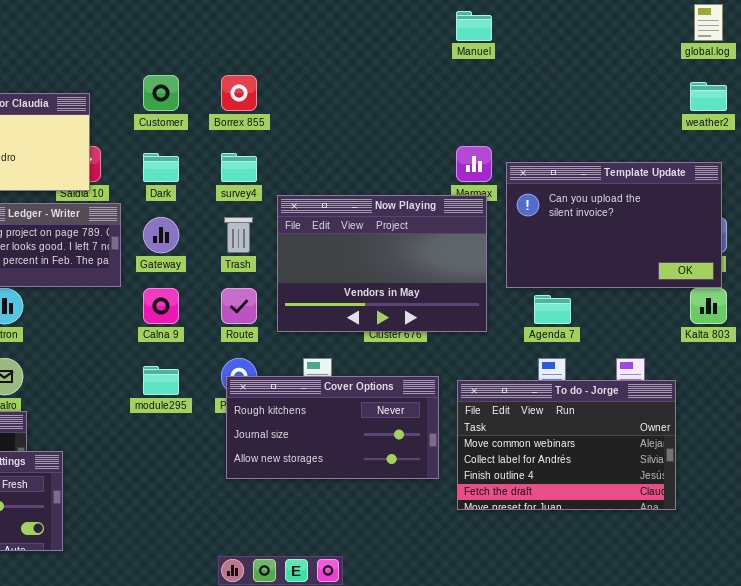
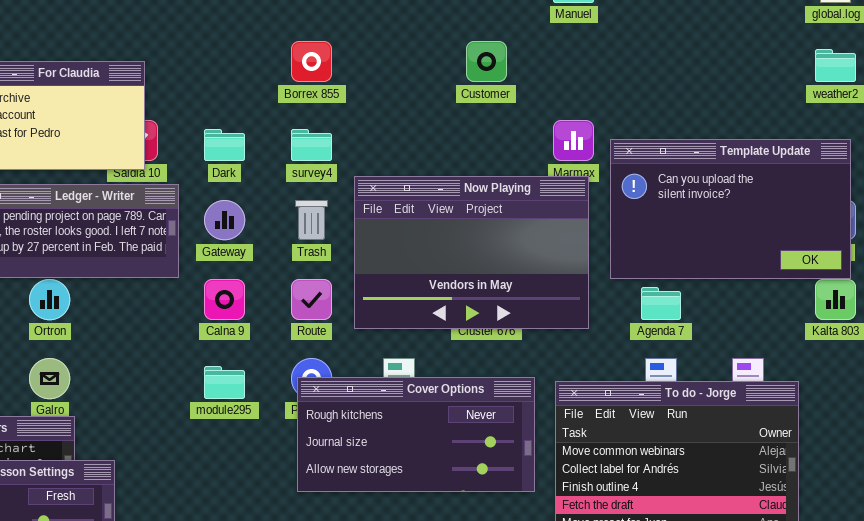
Customer: [143,75,179,111] -> [466,41,507,82], moved

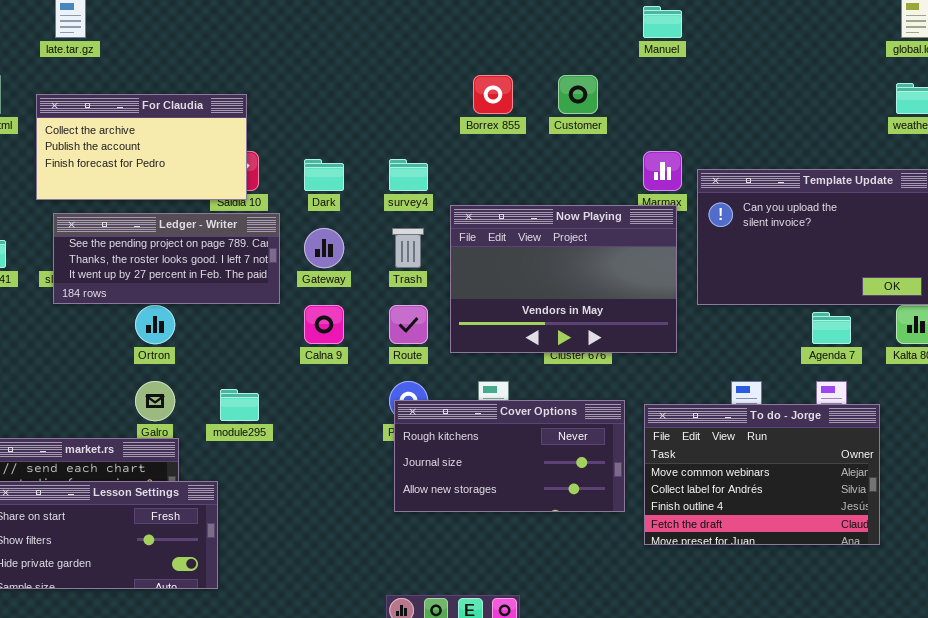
Borrex 855: [291,41,332,82] -> [473,75,513,114], moved
Agenda 7: [641,287,681,320] -> [812,312,851,344], moved
module295: [204,366,245,399] -> [220,389,259,421], moved

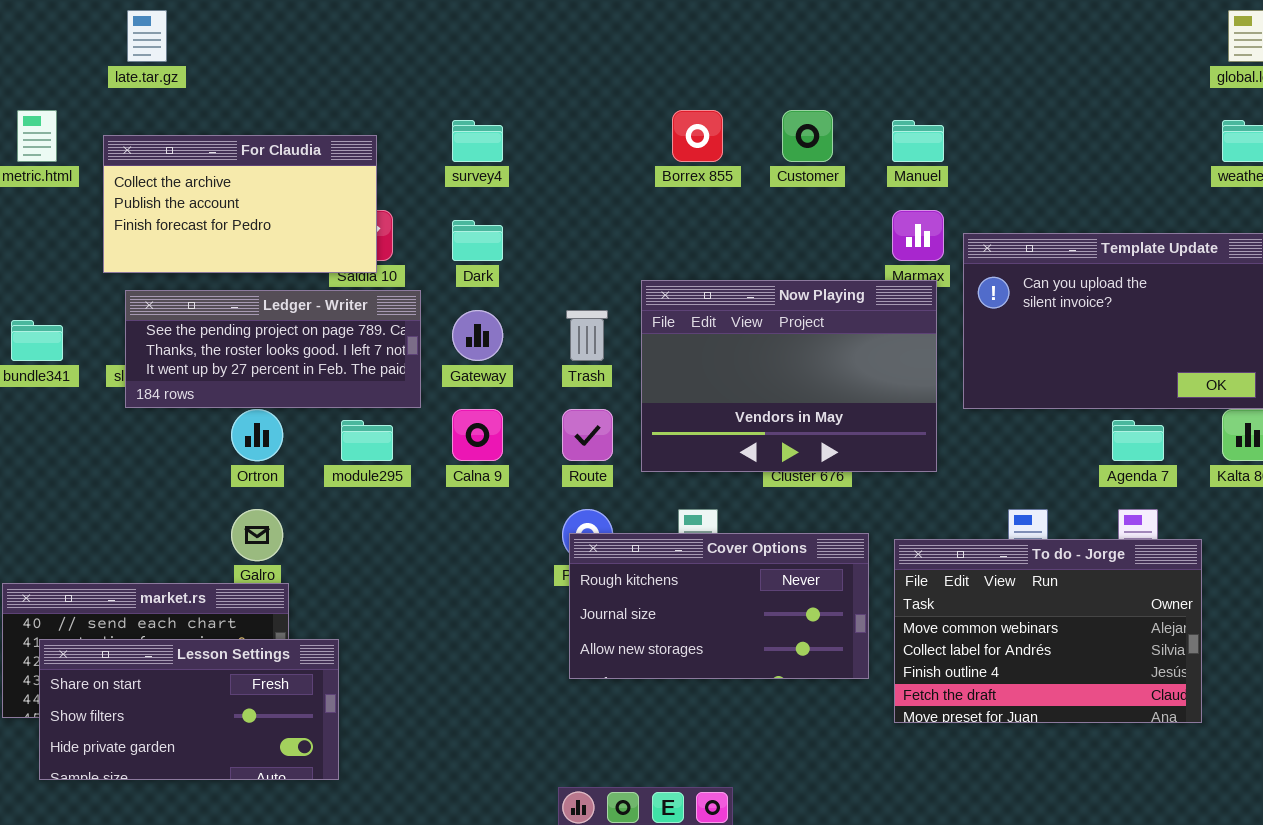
Manuel: [643,6,682,38] -> [892,120,944,162], moved
survey4: [389,159,428,191] -> [452,120,503,162], moved
module295: [220,389,259,421] -> [341,420,393,461], moved

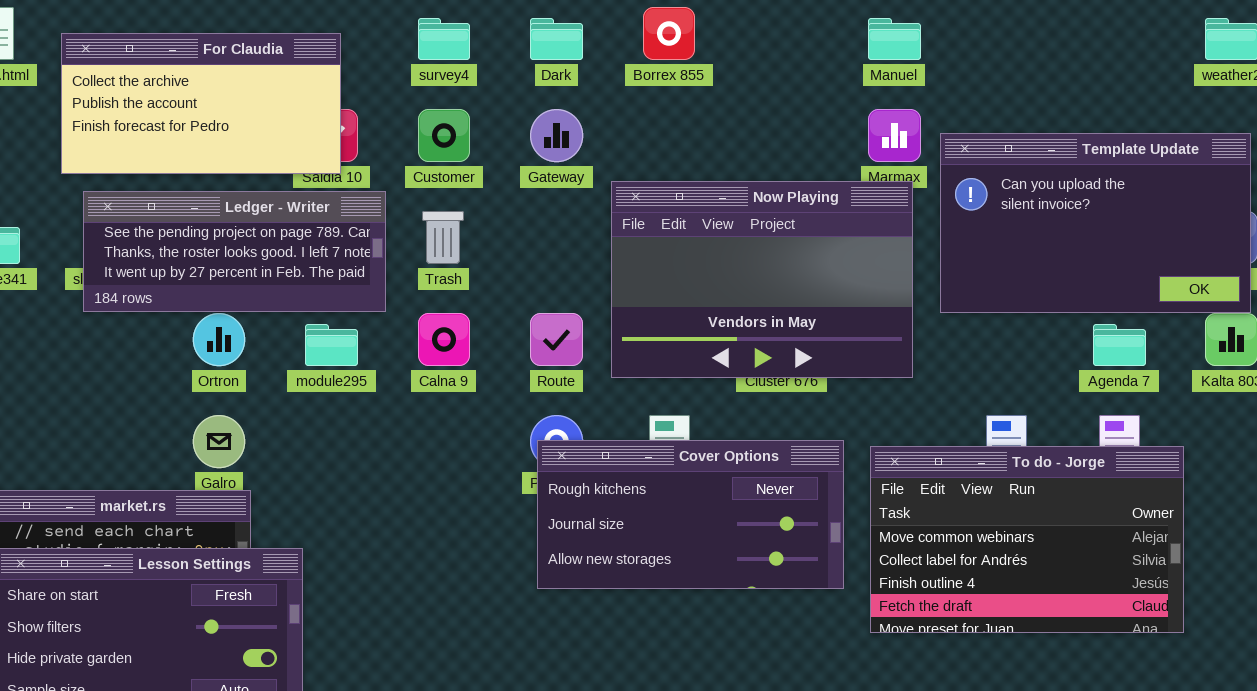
Customer: [782,110,833,162] -> [418,109,470,162], moved
Dark: [452,220,503,261] -> [530,18,583,60], moved
Gateway: [452,310,503,361] -> [530,109,583,162], moved
Trash: [566,310,608,361] -> [422,211,464,264], moved

